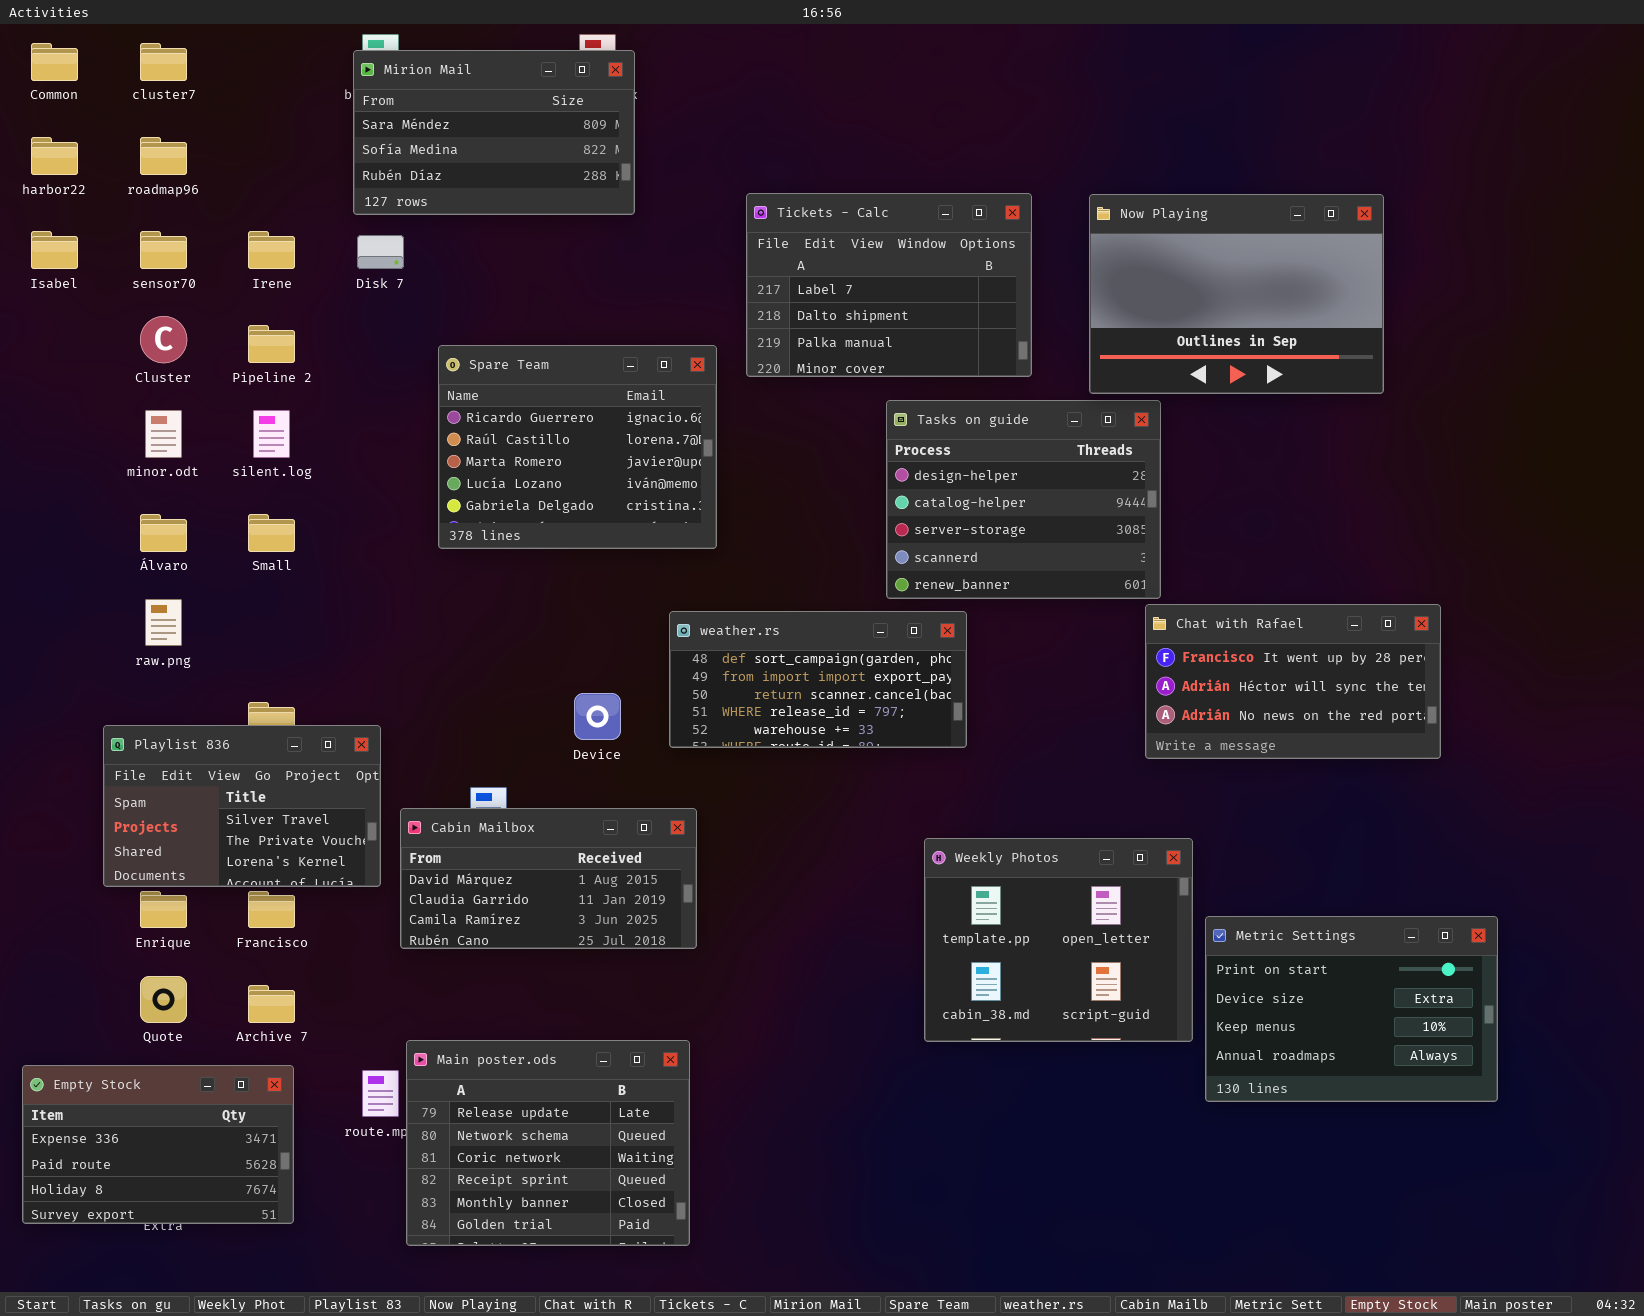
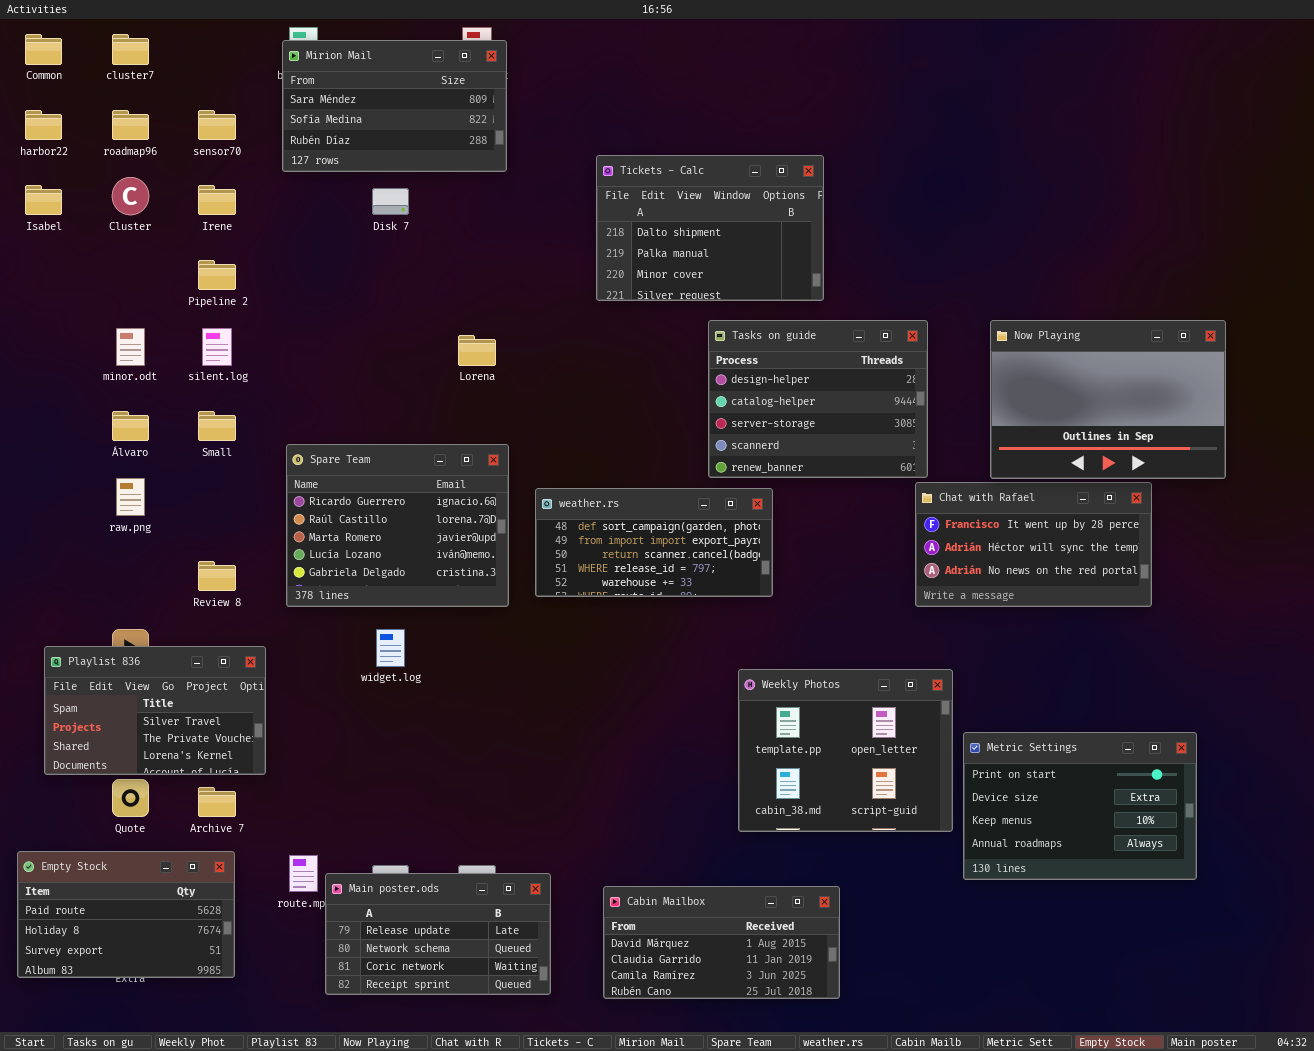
Tickets - Calc: [746,193,1032,377] -> [596,155,824,301], scrolled down 1 row
Now Playing: [1089,194,1384,394] -> [990,320,1226,479], moved
sensor70: [140,231,187,269] -> [198,110,236,140], moved
Disk 7: [357,235,404,269] -> [372,188,409,215], moved
Cluster: [140,316,187,363] -> [112,177,149,215], moved
Spare Team: [438,345,717,549] -> [286,444,509,607], moved
Playlist 836: [103,725,381,887] -> [44,646,266,775], moved
Cabin Mailbox: [400,808,697,949] -> [603,886,840,999], moved
Main poster.ods: [406,1040,690,1246] -> [325,873,551,995], resized
Empty Stock: [22,1065,294,1224] -> [17,851,235,978], scrolled down 1 row

